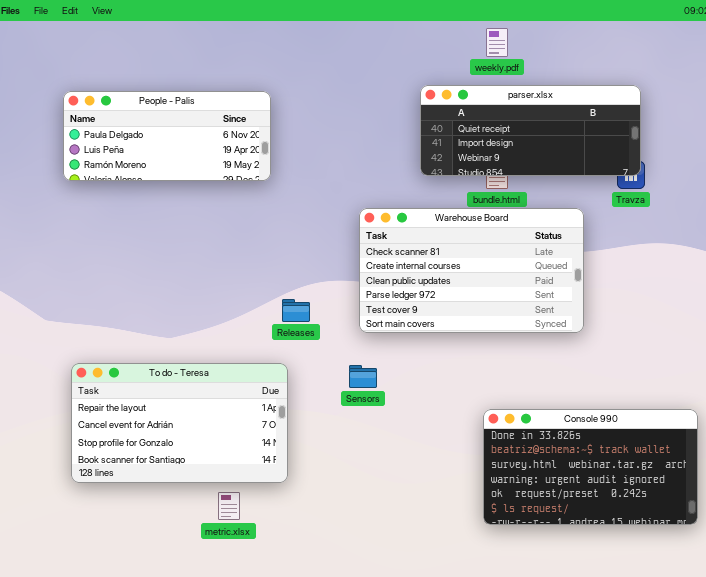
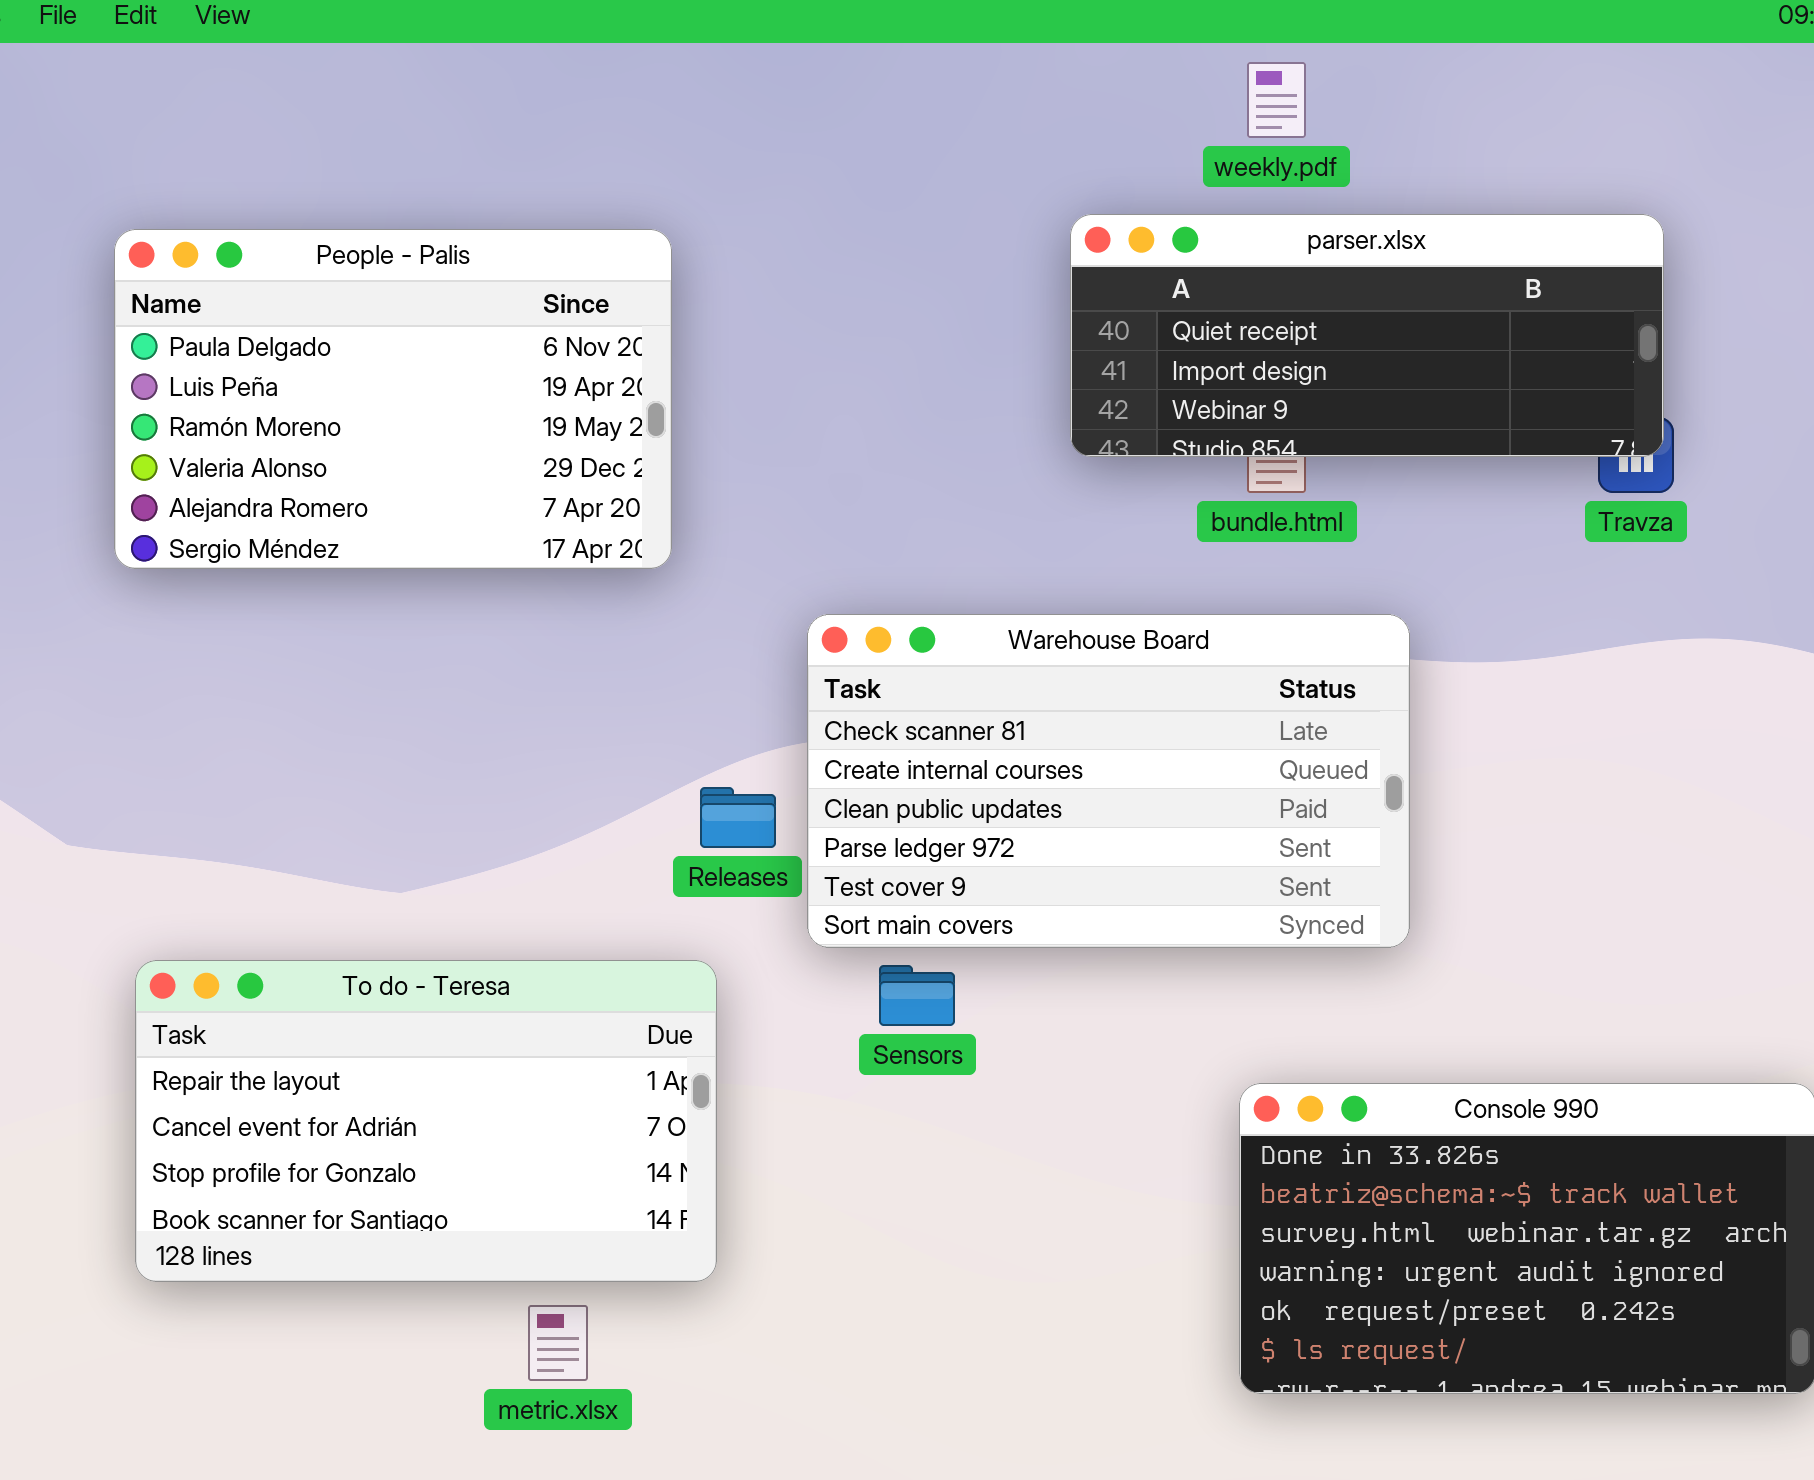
People - Palis: [63,91,271,181] -> [114,229,672,569], resized
Warehouse Board: [359,208,584,333] -> [807,614,1410,948], moved

